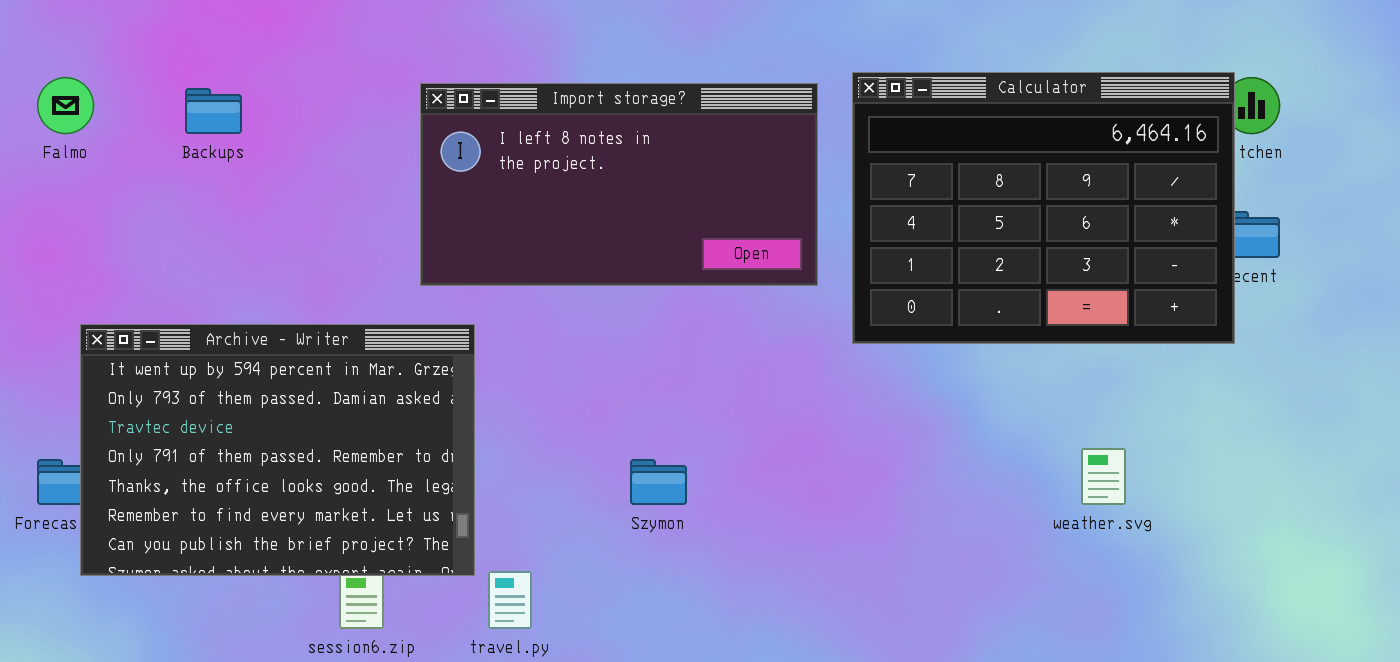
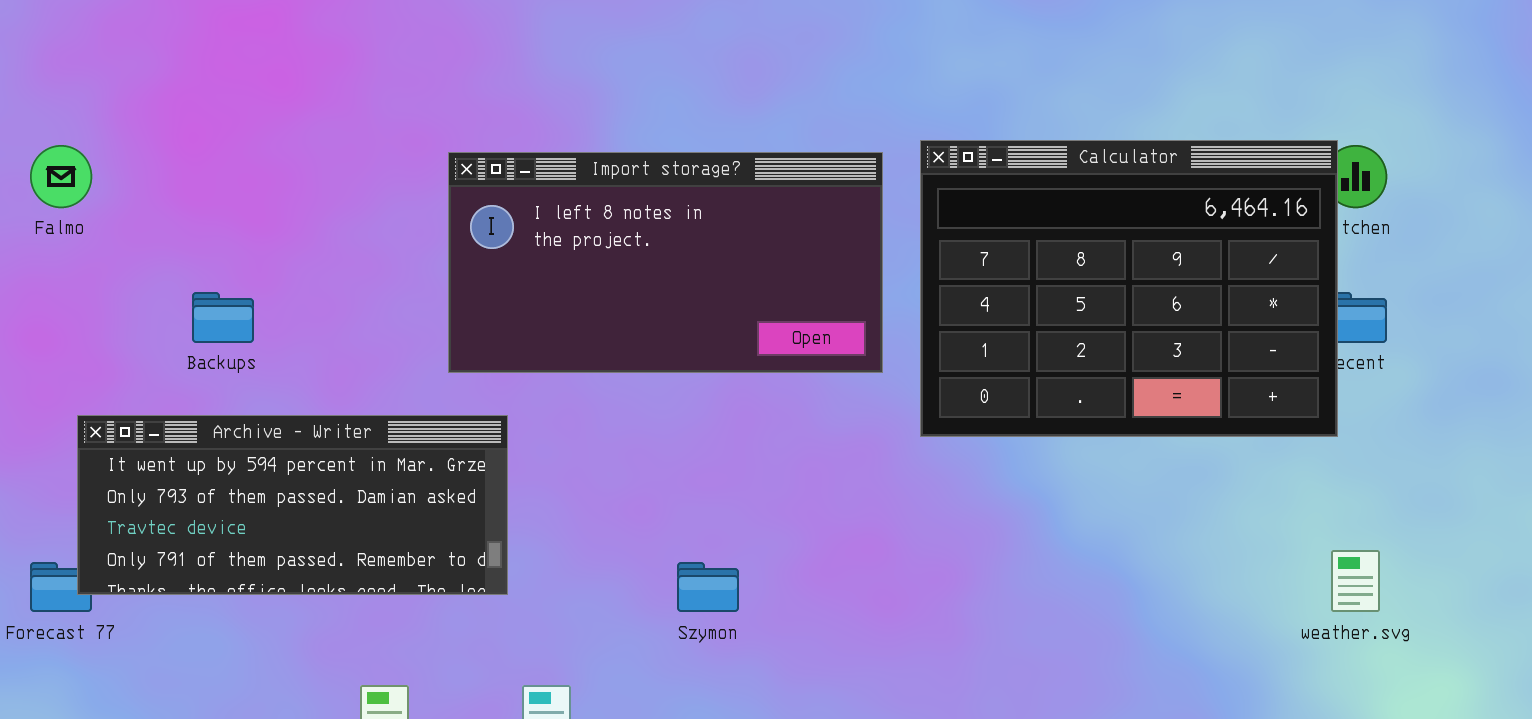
Backups: [185,88,242,134] -> [192,292,254,343], moved
Archive - Writer: [80,324,475,576] -> [77,415,508,595], resized
weather.svg: [1081,448,1126,505] -> [1331,550,1380,612], moved

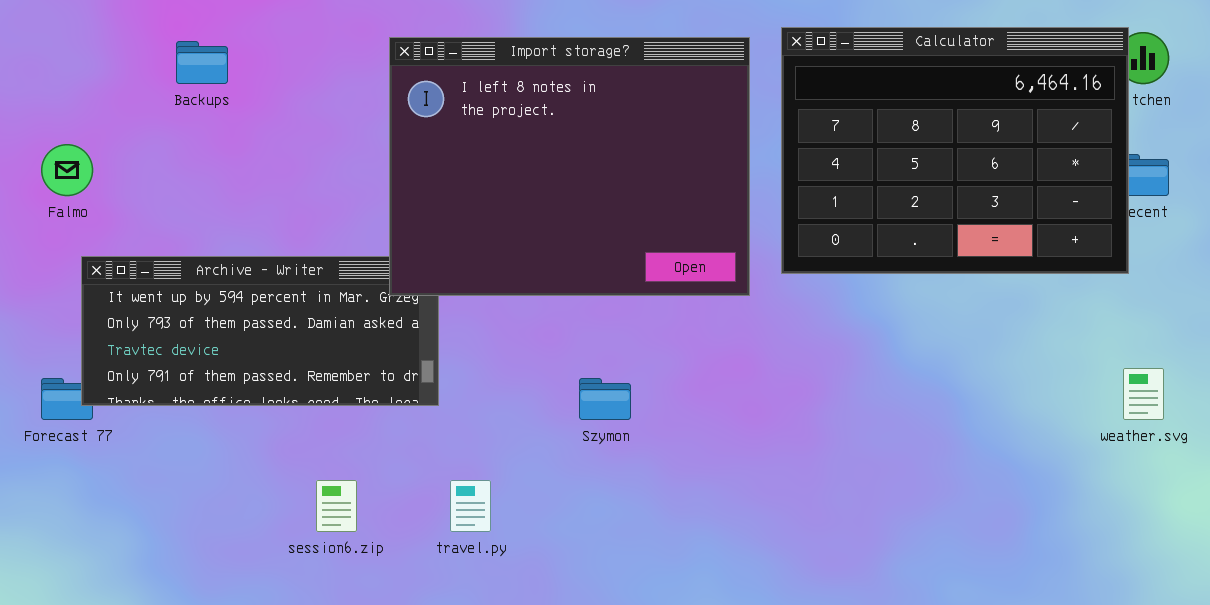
Falmo: [30,145,92,208] -> [41,144,93,196], moved
Import storage?: [448,152,883,373] -> [389,37,750,296], resized
Backups: [192,292,254,343] -> [176,41,228,84], moved

